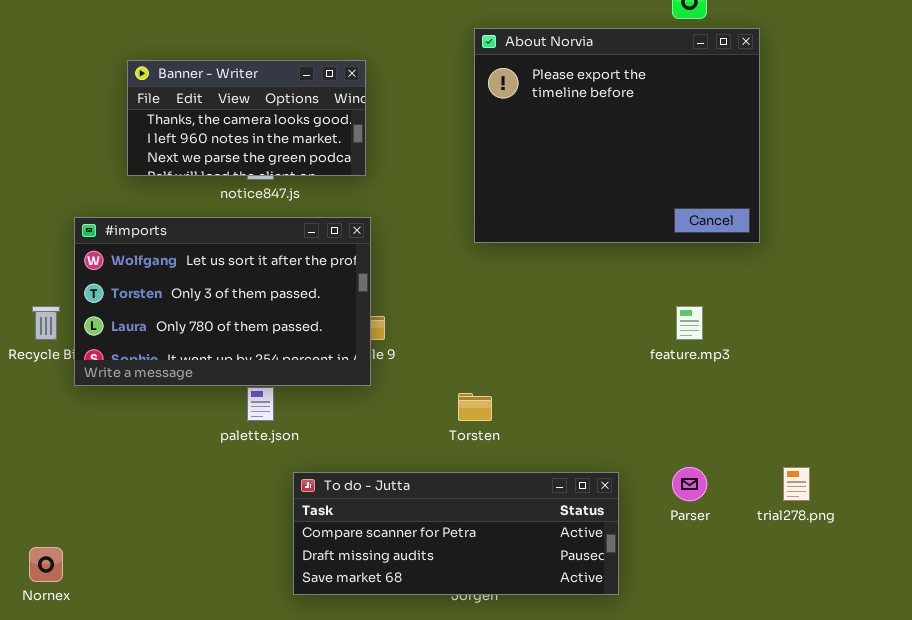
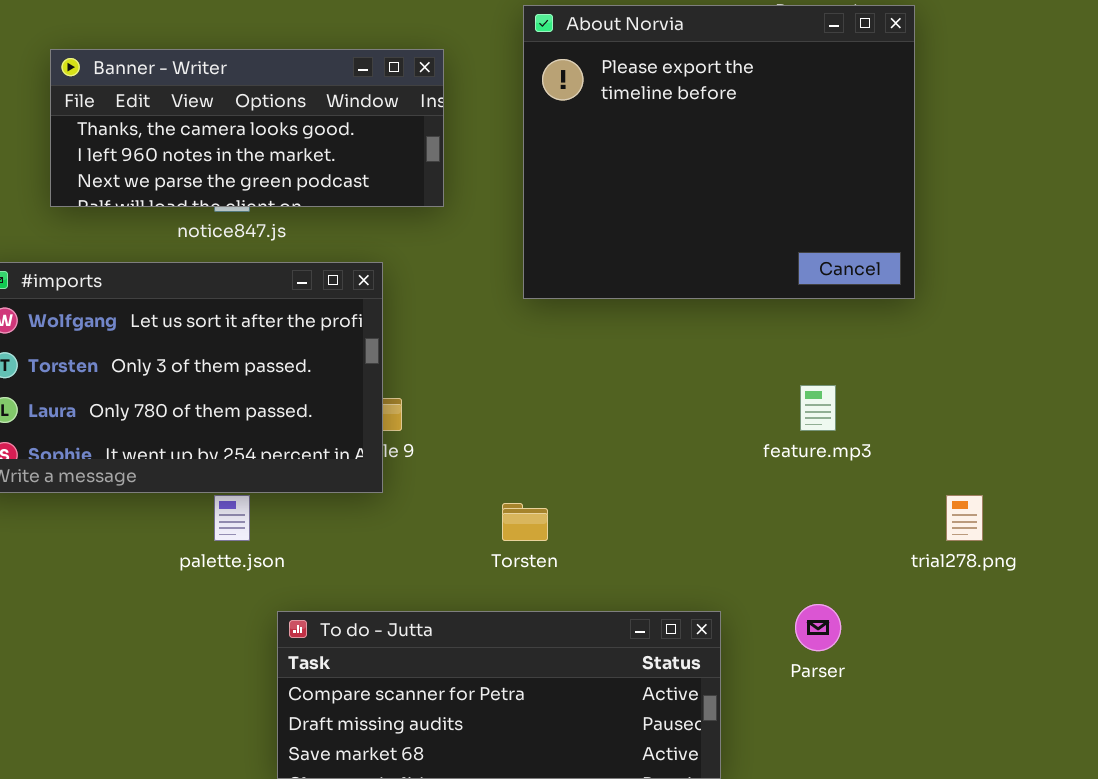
Banner - Writer: [127,60,366,176] -> [50,49,444,207], resized
trial278.png: [783,467,810,501] -> [946,495,983,541], moved

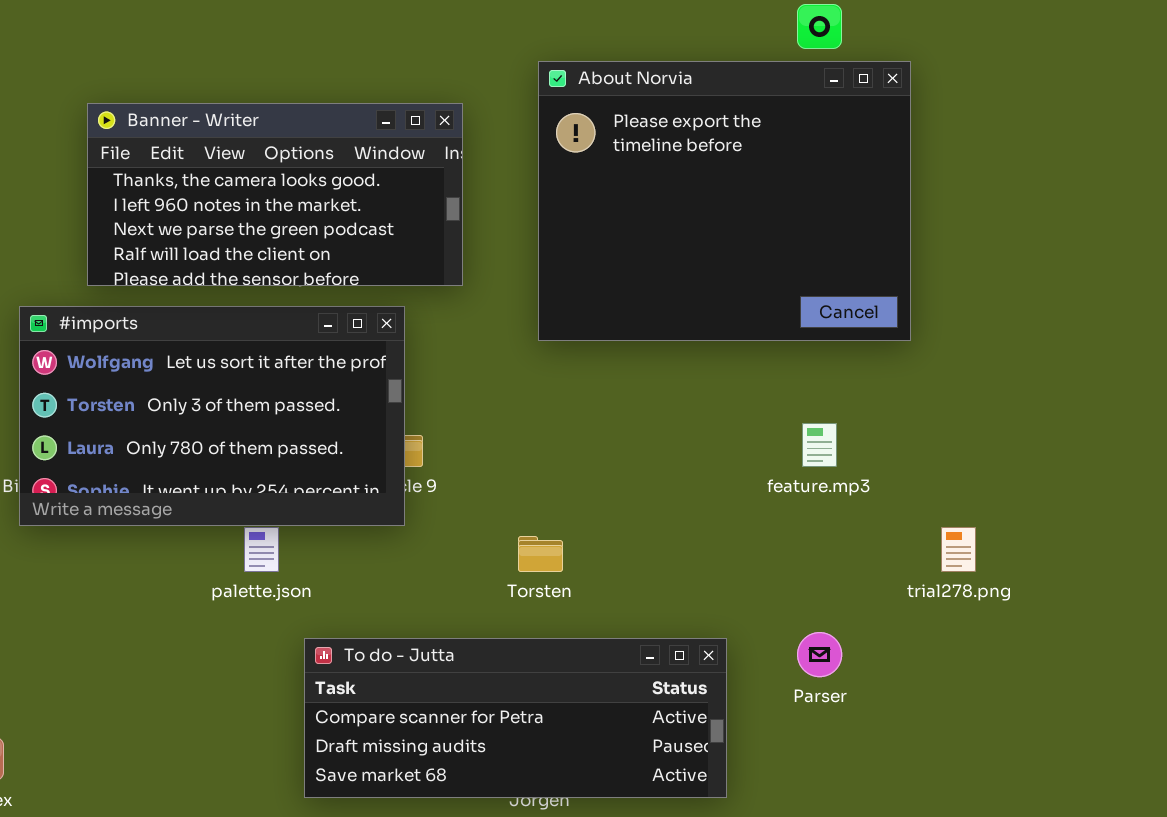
Banner - Writer: [50,49,444,207] -> [87,103,463,286], resized

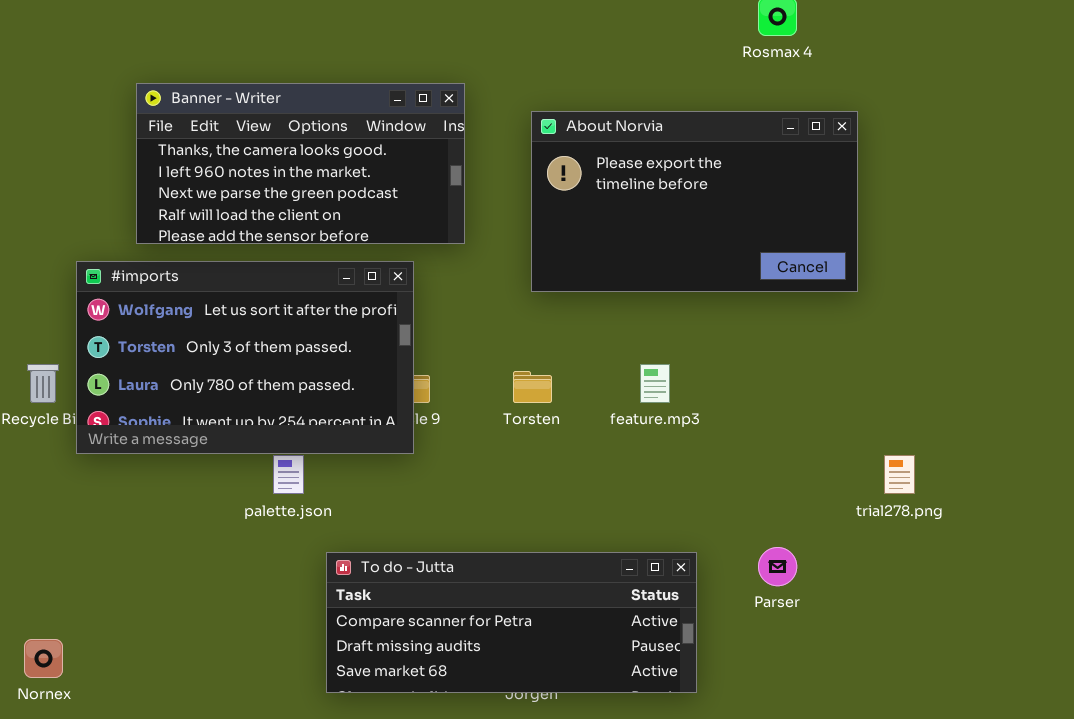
About Norvia: [538,61,911,341] -> [531,111,858,292], resized
feature.mp3: [802,423,837,467] -> [640,364,670,403], moved
Torsten: [518,536,563,572] -> [513,371,552,403], moved

